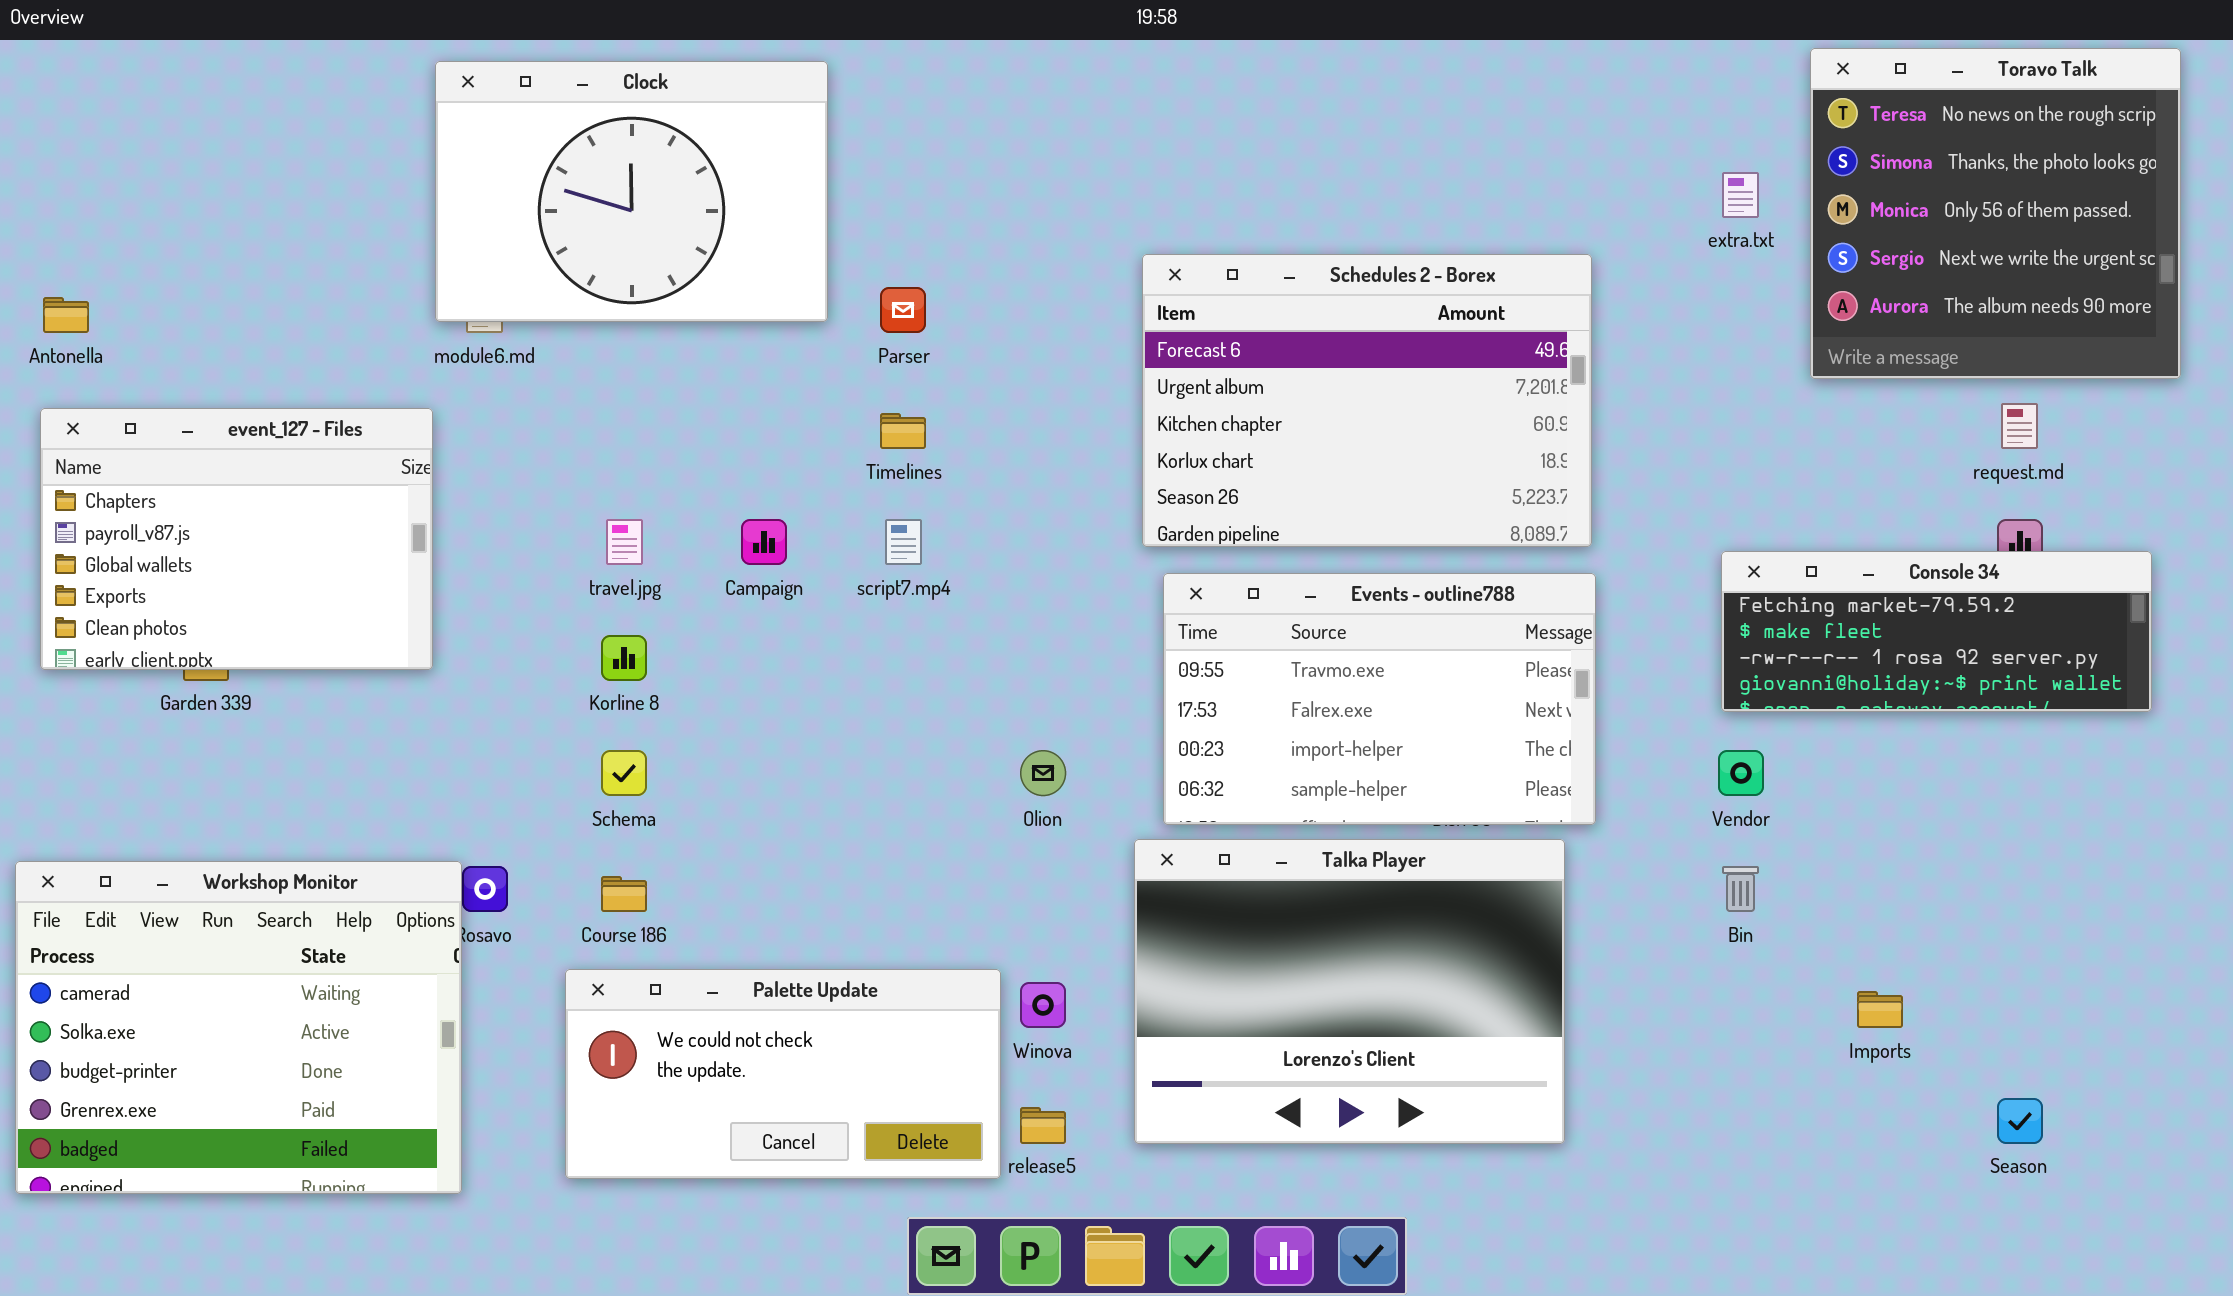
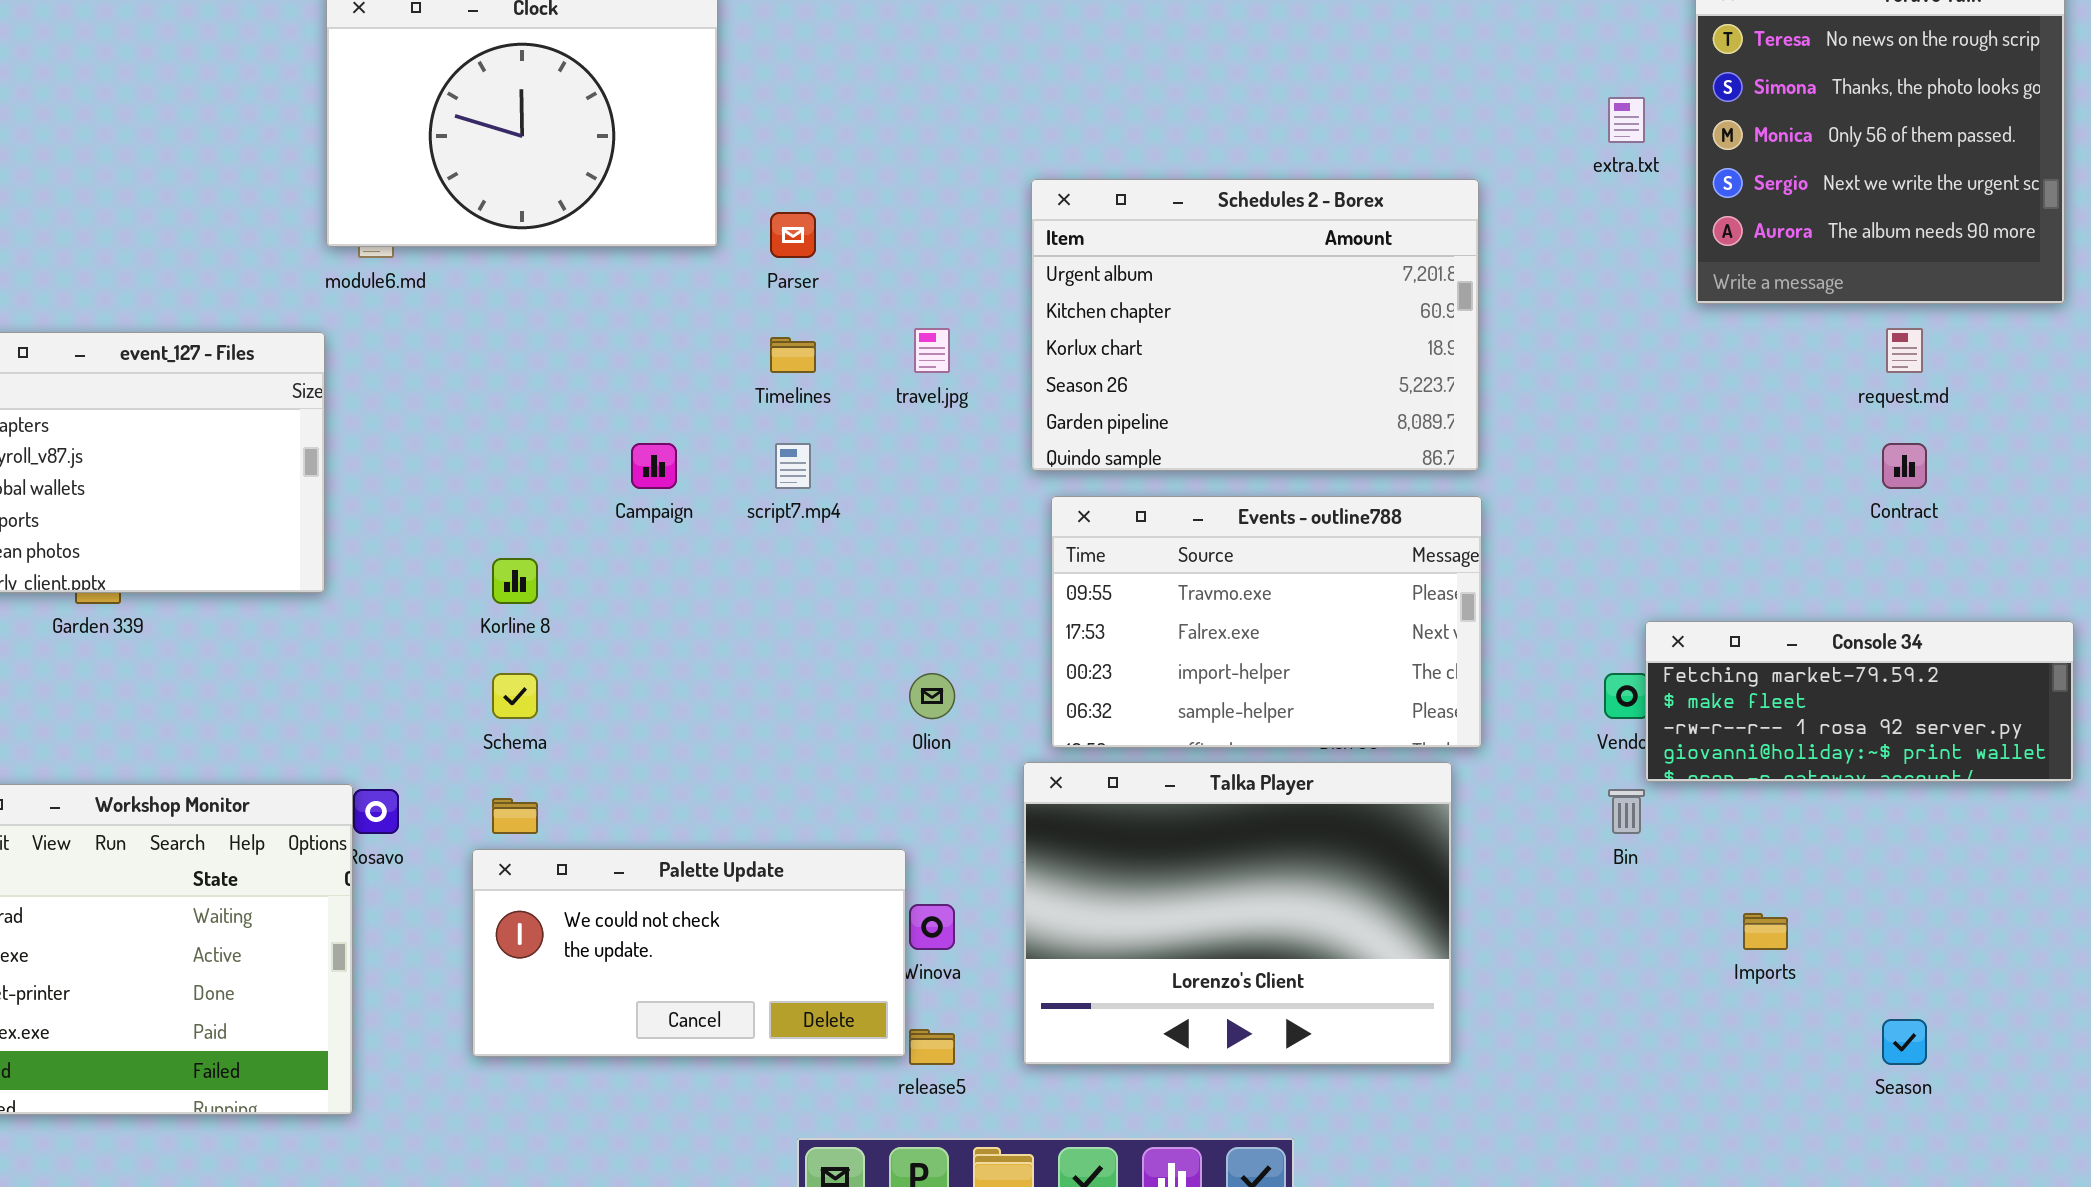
Schedules 2 - Borex: [1142,254,1592,547] -> [1031,179,1479,471], scrolled down 1 row
travel.jpg: [606,519,643,565] -> [914,328,950,373], moved
Console 34: [1721,551,2152,712] -> [1645,621,2074,782], moved
Palette Update: [565,969,1001,1179] -> [472,849,906,1057], moved

